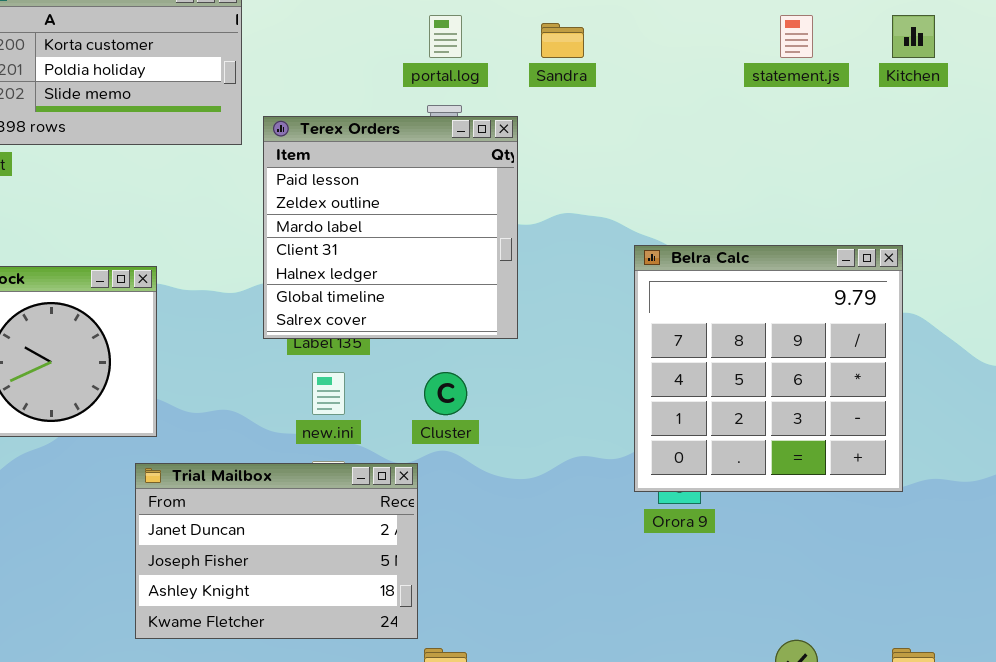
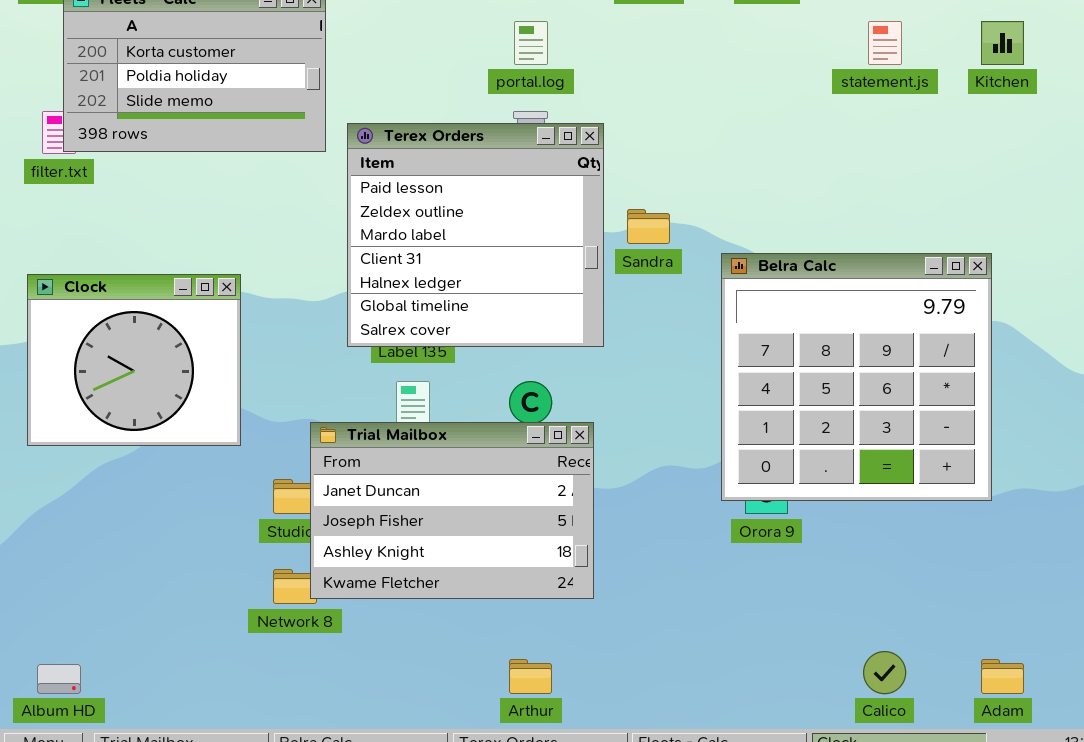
Sandra: [541,23,584,58] -> [627,209,670,244], moved
Trial Mailbox: [135,463,418,639] -> [310,422,594,599], moved

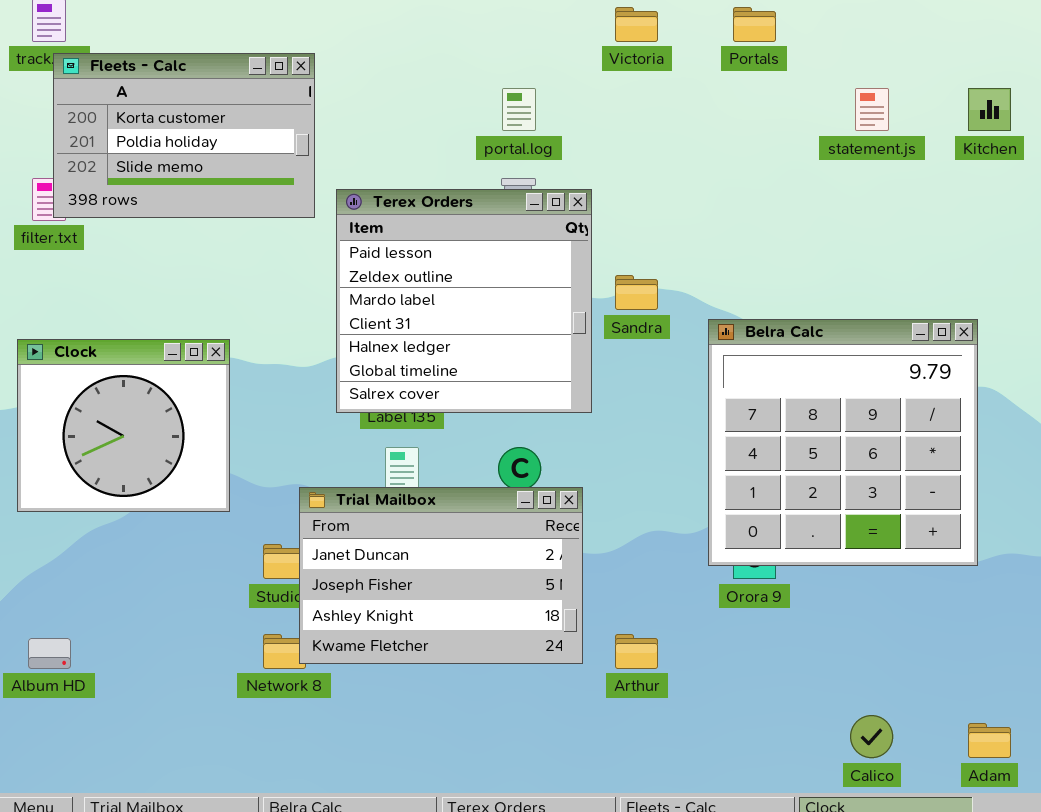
Arthur: [509,659,552,694] -> [615,634,658,669], moved
Album HD: [37,664,81,694] -> [28,638,71,669], moved

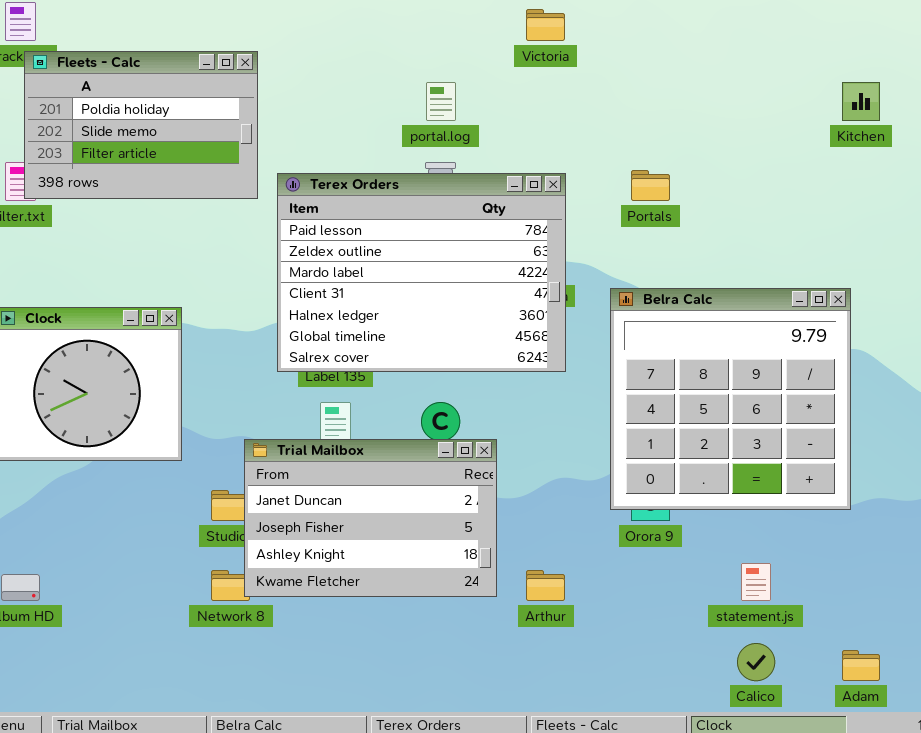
Portals: [733,7,776,42] -> [631,170,670,201], moved
Fleets - Calc: [53,53,315,218] -> [24,51,258,199], scrolled down 1 row
statement.js: [855,88,889,131] -> [741,563,771,601], moved
Terex Orders: [336,189,592,413] -> [277,173,566,372], resized

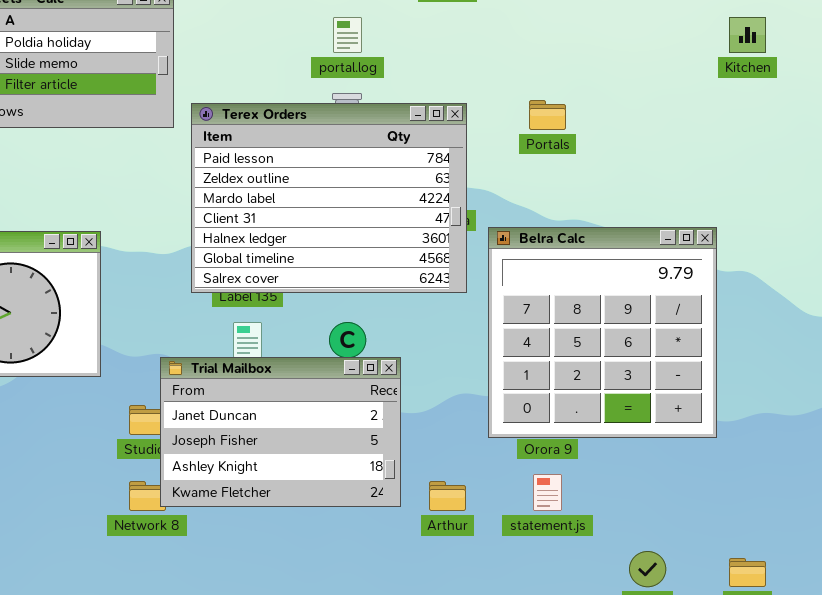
Belra Calc: [610,288,851,510] -> [488,227,717,438], moved
statement.js: [741,563,771,601] -> [533,474,562,511], moved

